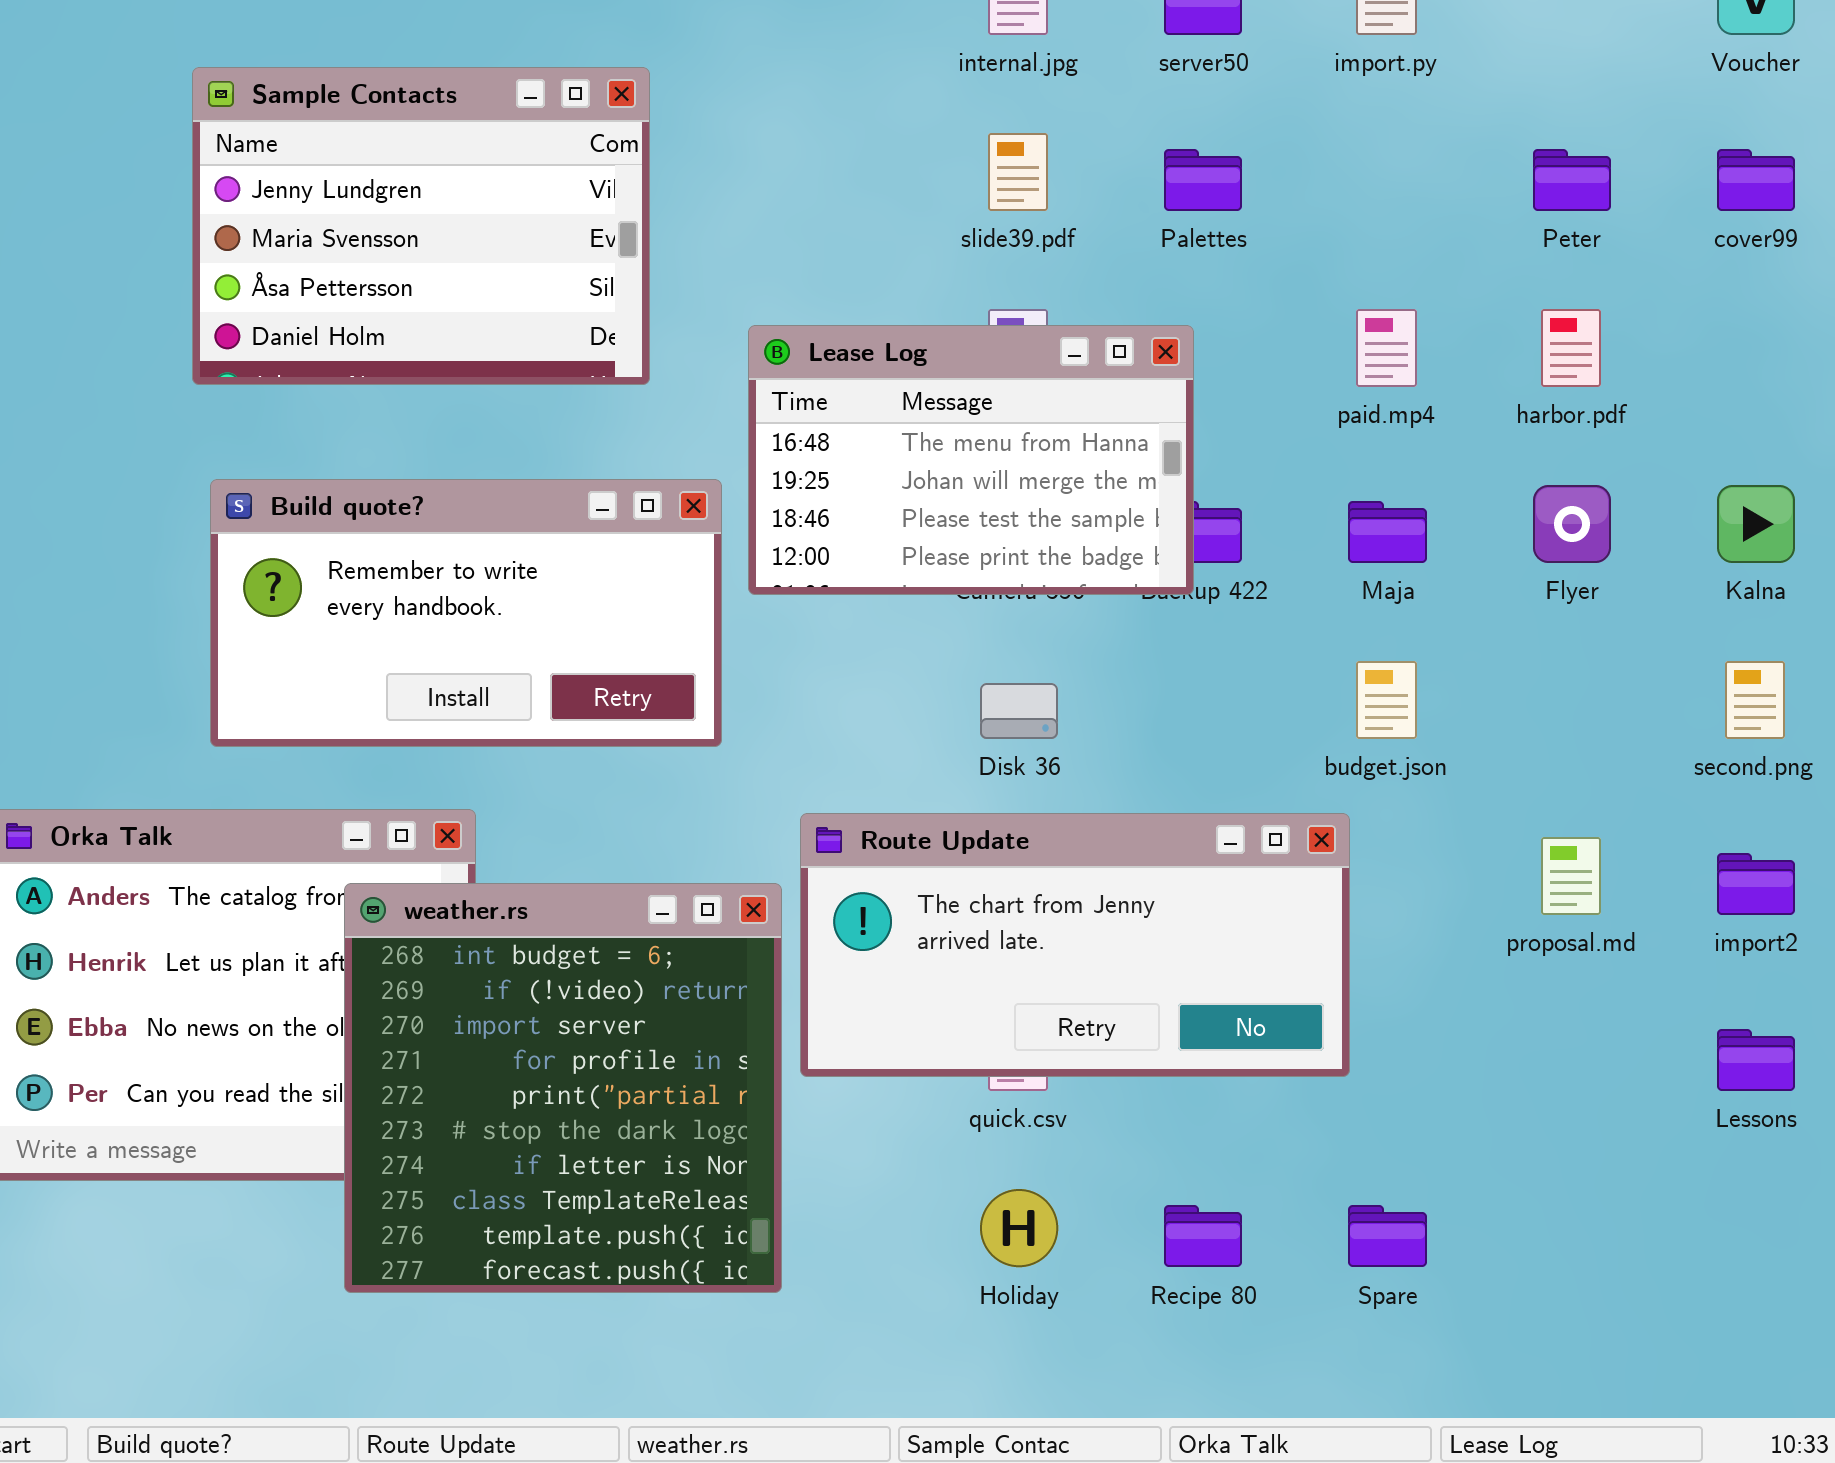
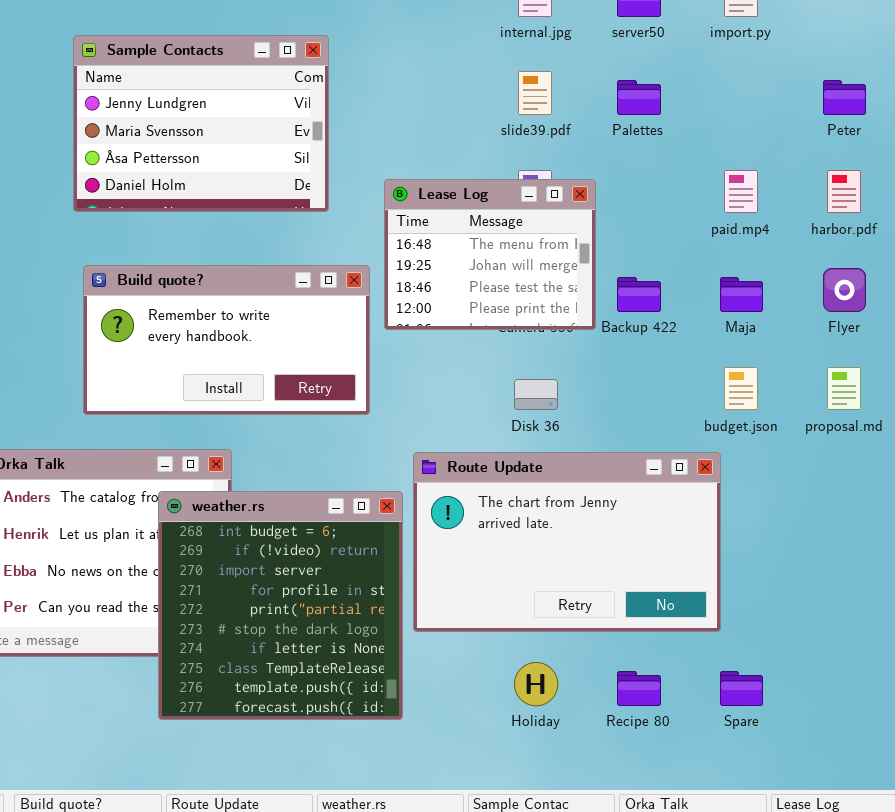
Lease Log: [748,325,1194,595] -> [384,179,596,330], resized
Route Update: [800,813,1350,1077] -> [413,452,721,632], resized
proposal.md: [1541,837,1601,915] -> [827,367,861,410], moved

